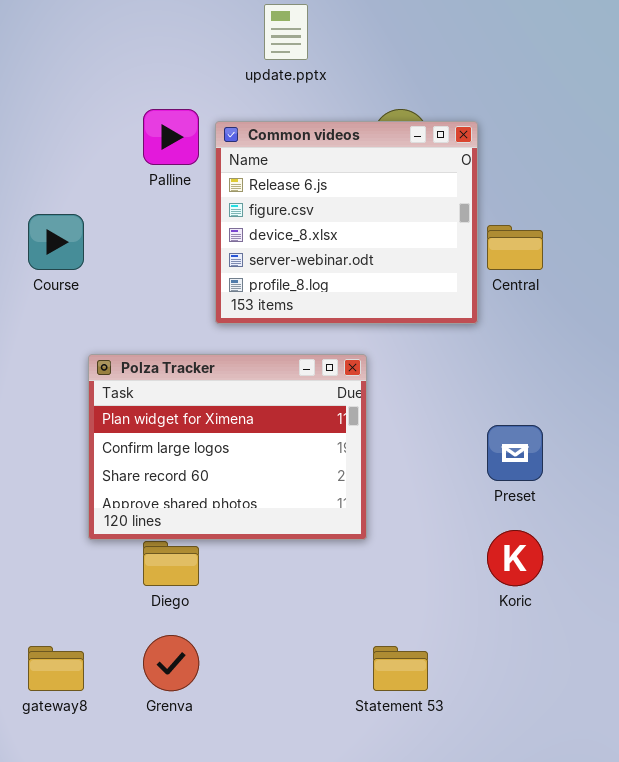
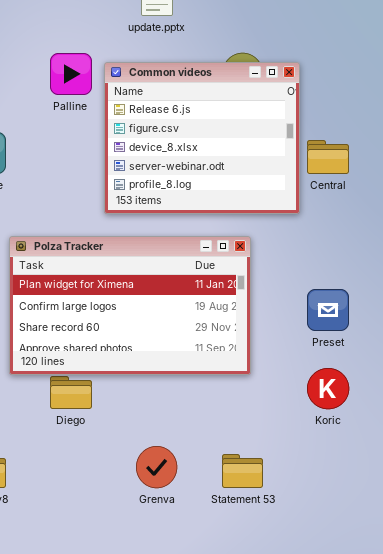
Polza Tracker: [88,354,367,540] -> [9,236,251,375], resized
Grenva: [143,635,199,691] -> [136,446,177,488], moved

